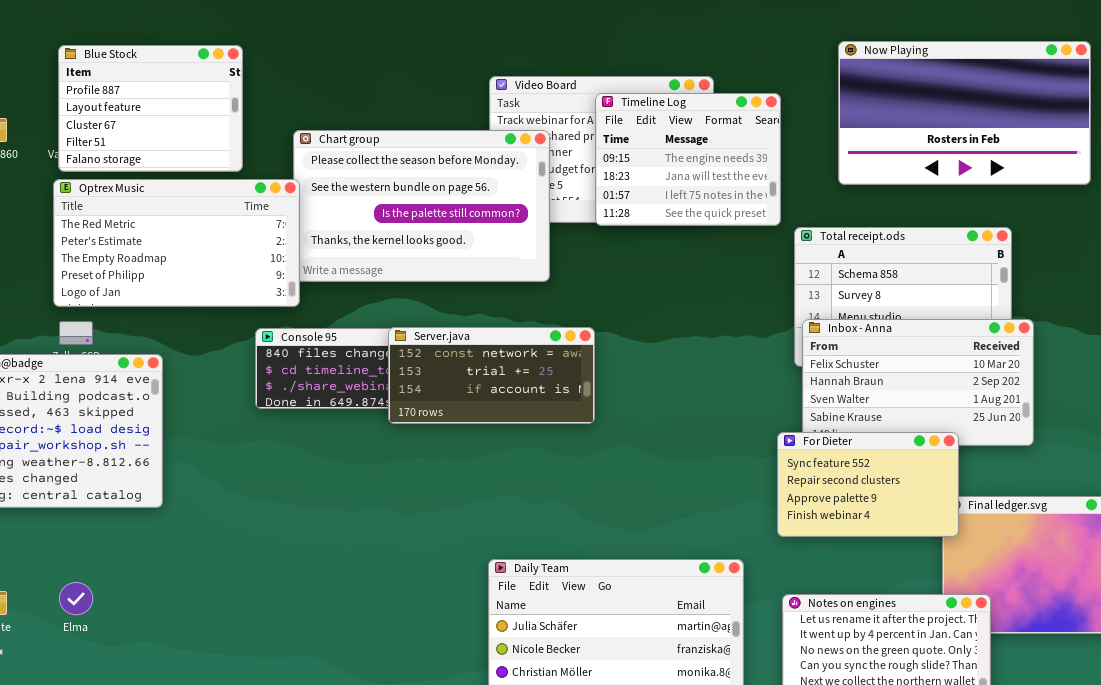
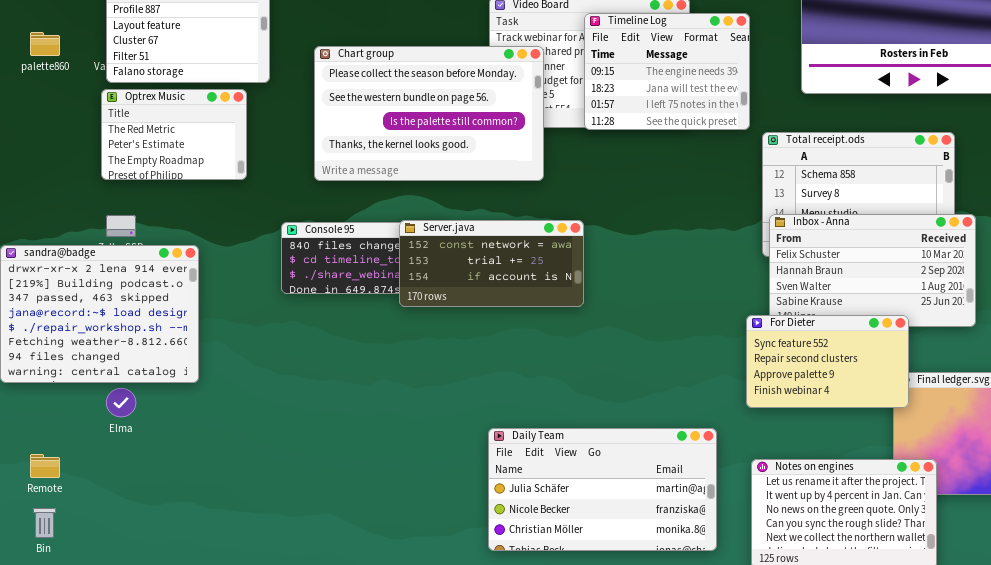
Optrex Music: [53,179,300,307] -> [101,89,247,180], resized
Elma: [59,582,93,615] -> [106,388,136,417], moved

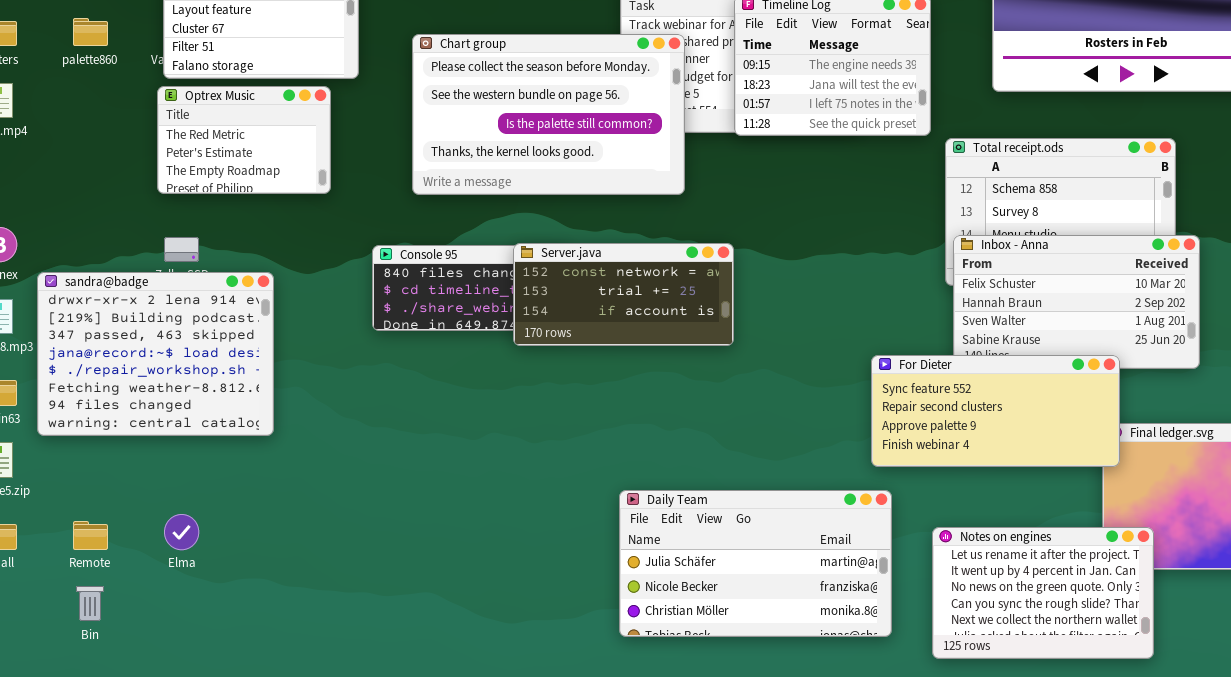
For Dieter: [746,315,909,408] -> [871,355,1120,467], resized
Elma: [106,388,136,417] -> [164,514,199,550], moved

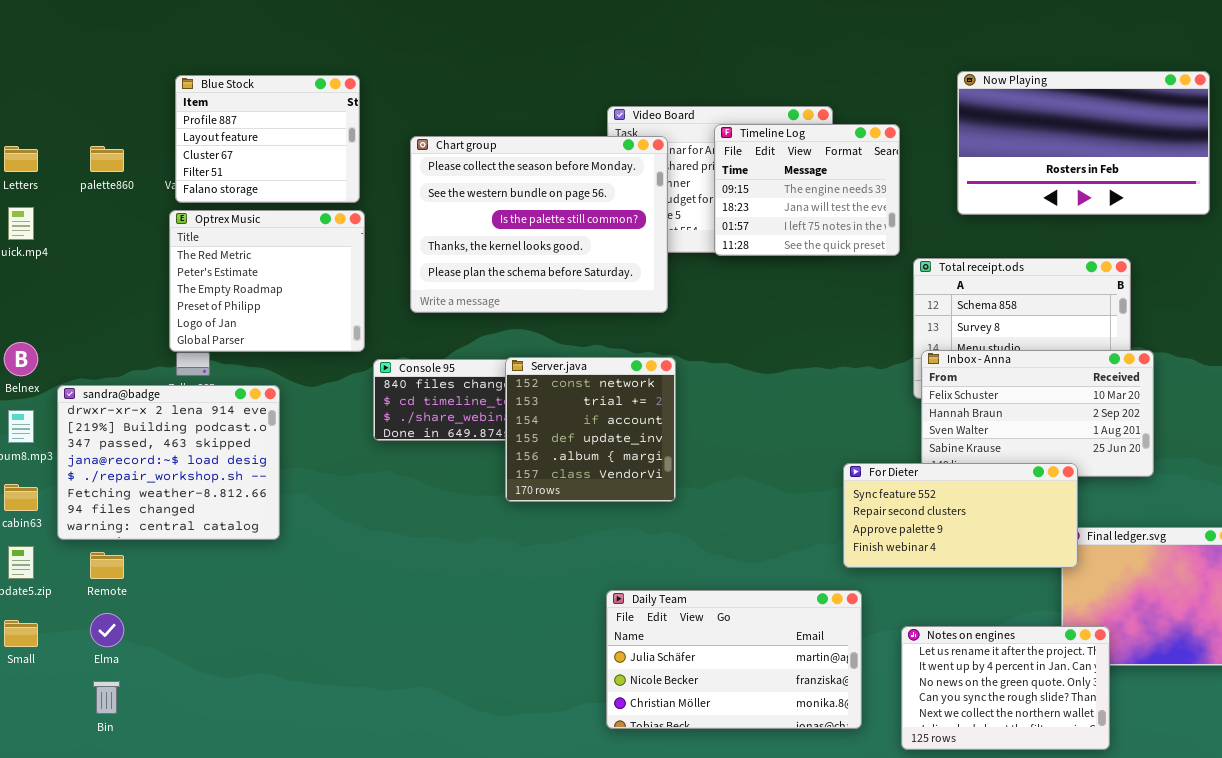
Chart group: [412,34,685,195] -> [410,136,668,313], resized
Optrex Music: [157,86,331,194] -> [169,210,365,352], resized
Server.java: [513,243,734,346] -> [505,357,676,502], resized
Elma: [164,514,199,550] -> [90,613,124,647], moved
Remote: [73,521,108,550] -> [90,552,124,579], moved

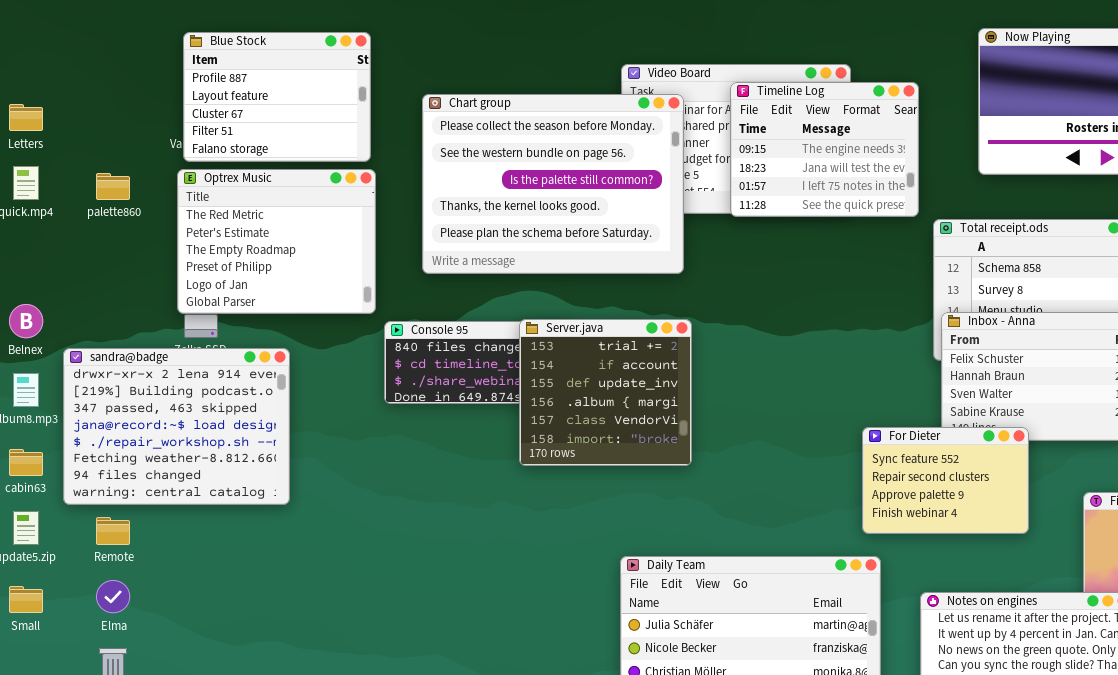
palette860: [90,146,124,172] -> [96,173,130,200], moved
Server.java: [505,357,676,502] -> [519,319,692,466], scrolled down 1 row
For Dieter: [843,463,1078,568] -> [862,427,1029,534], resized

